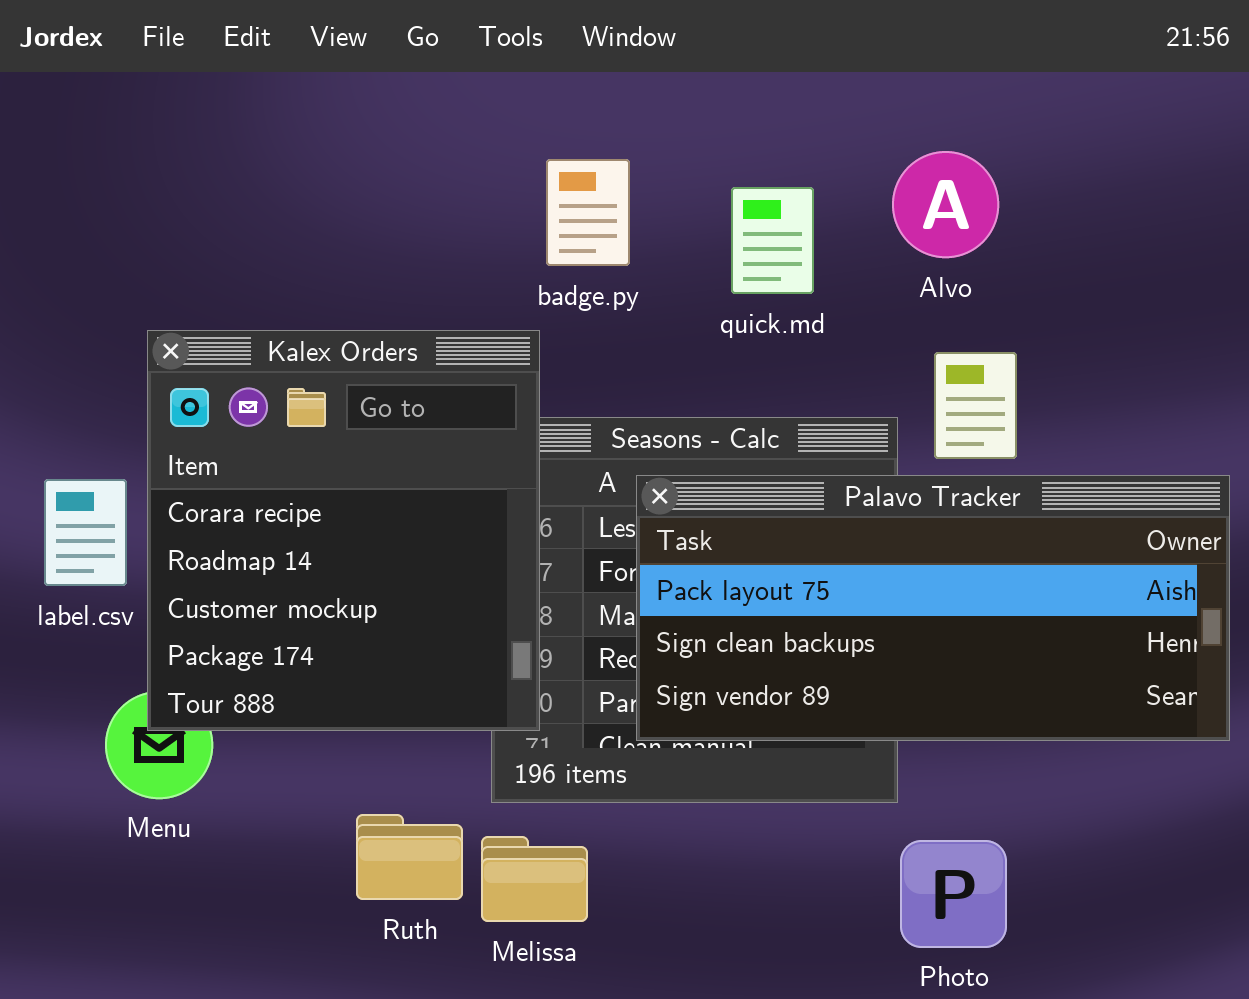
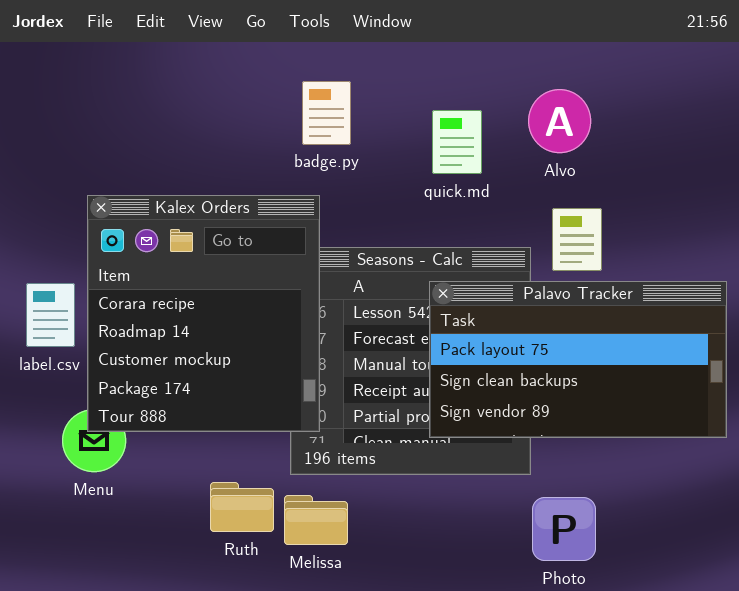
badge.py: [546,159,630,266] -> [302,81,351,145], moved
Palavo Tracker: [636,475,1230,741] -> [429,281,727,438], resized

